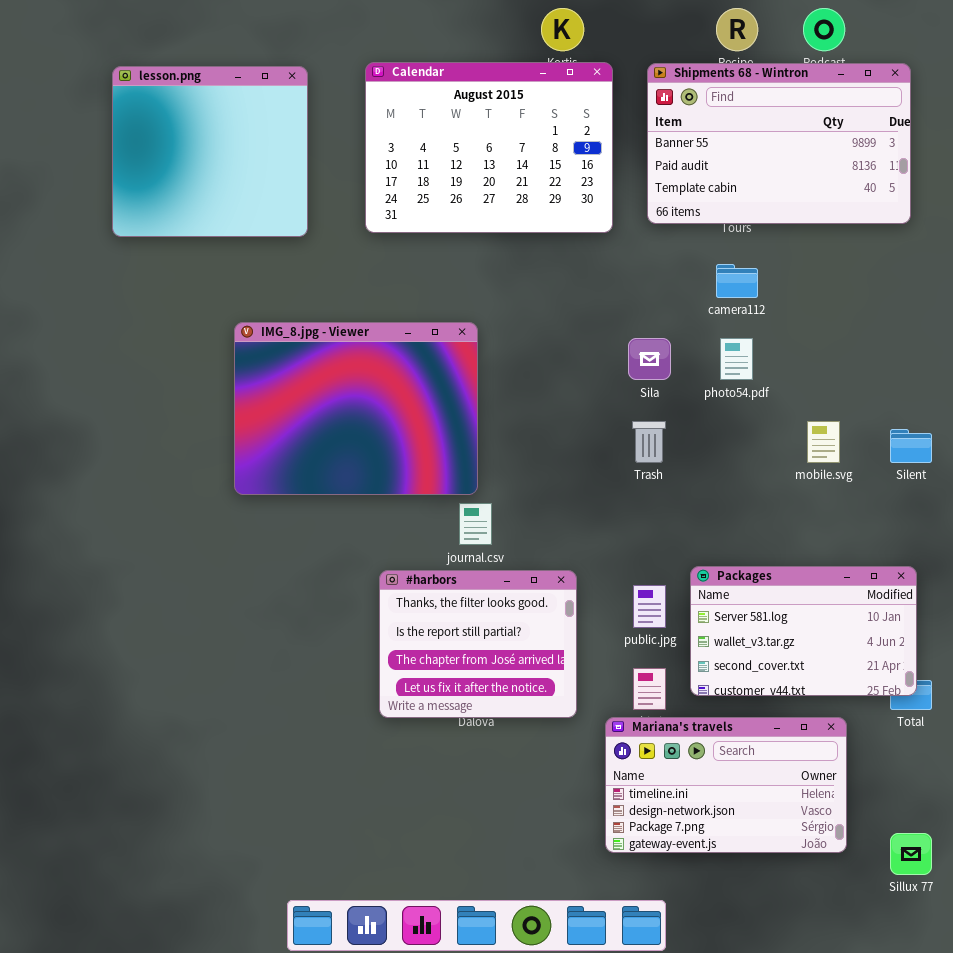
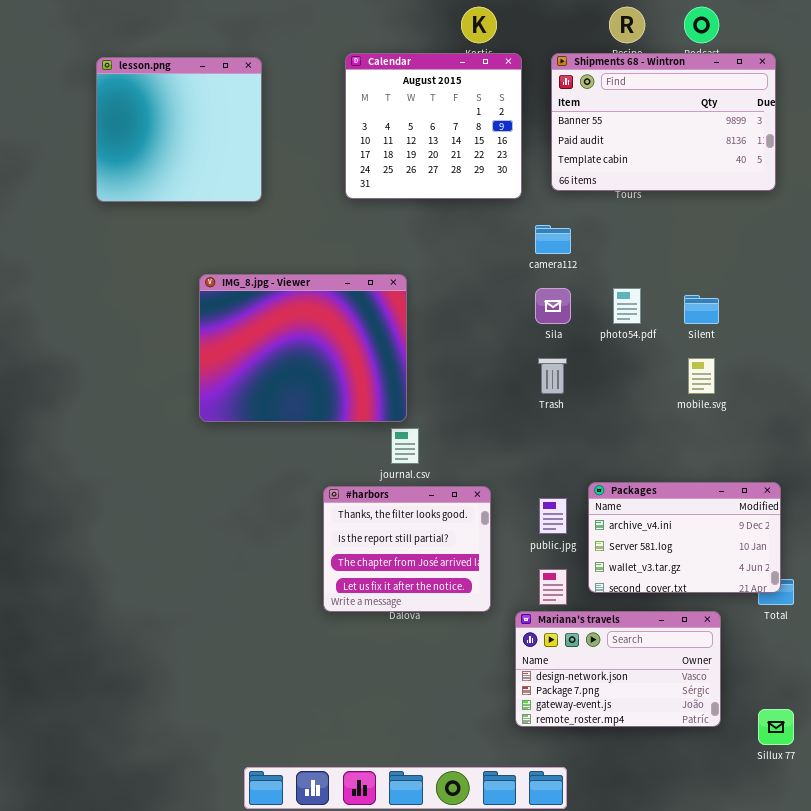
Calendar: [365,62,613,233] -> [345,53,522,199], resized
camera112: [716,264,758,298] -> [535,225,571,254], moved
Silent: [890,429,932,463] -> [684,295,719,324], moved
Packages: [690,566,917,696] -> [588,482,781,593], scrolled up 1 row
Mariana's travels: [605,717,847,853] -> [515,611,721,727], scrolled down 1 row

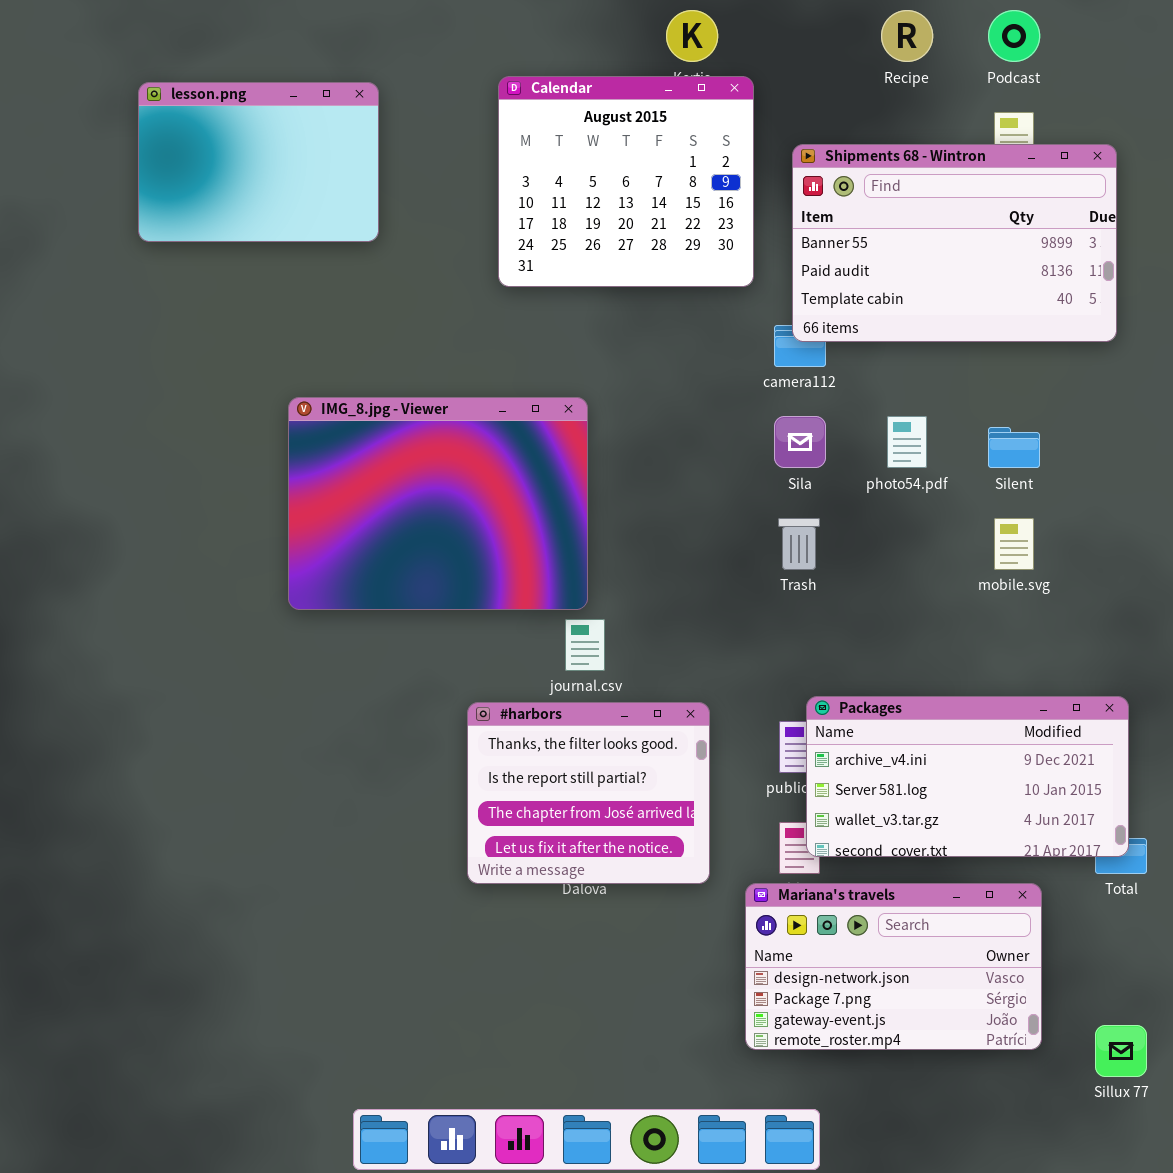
Shipments 68 - Wintron: [551,53,776,191] -> [792,144,1117,342], moved
lesson.png: [96,57,262,202] -> [138,82,379,242], resized
Packages: [588,482,781,593] -> [806,696,1129,857], resized

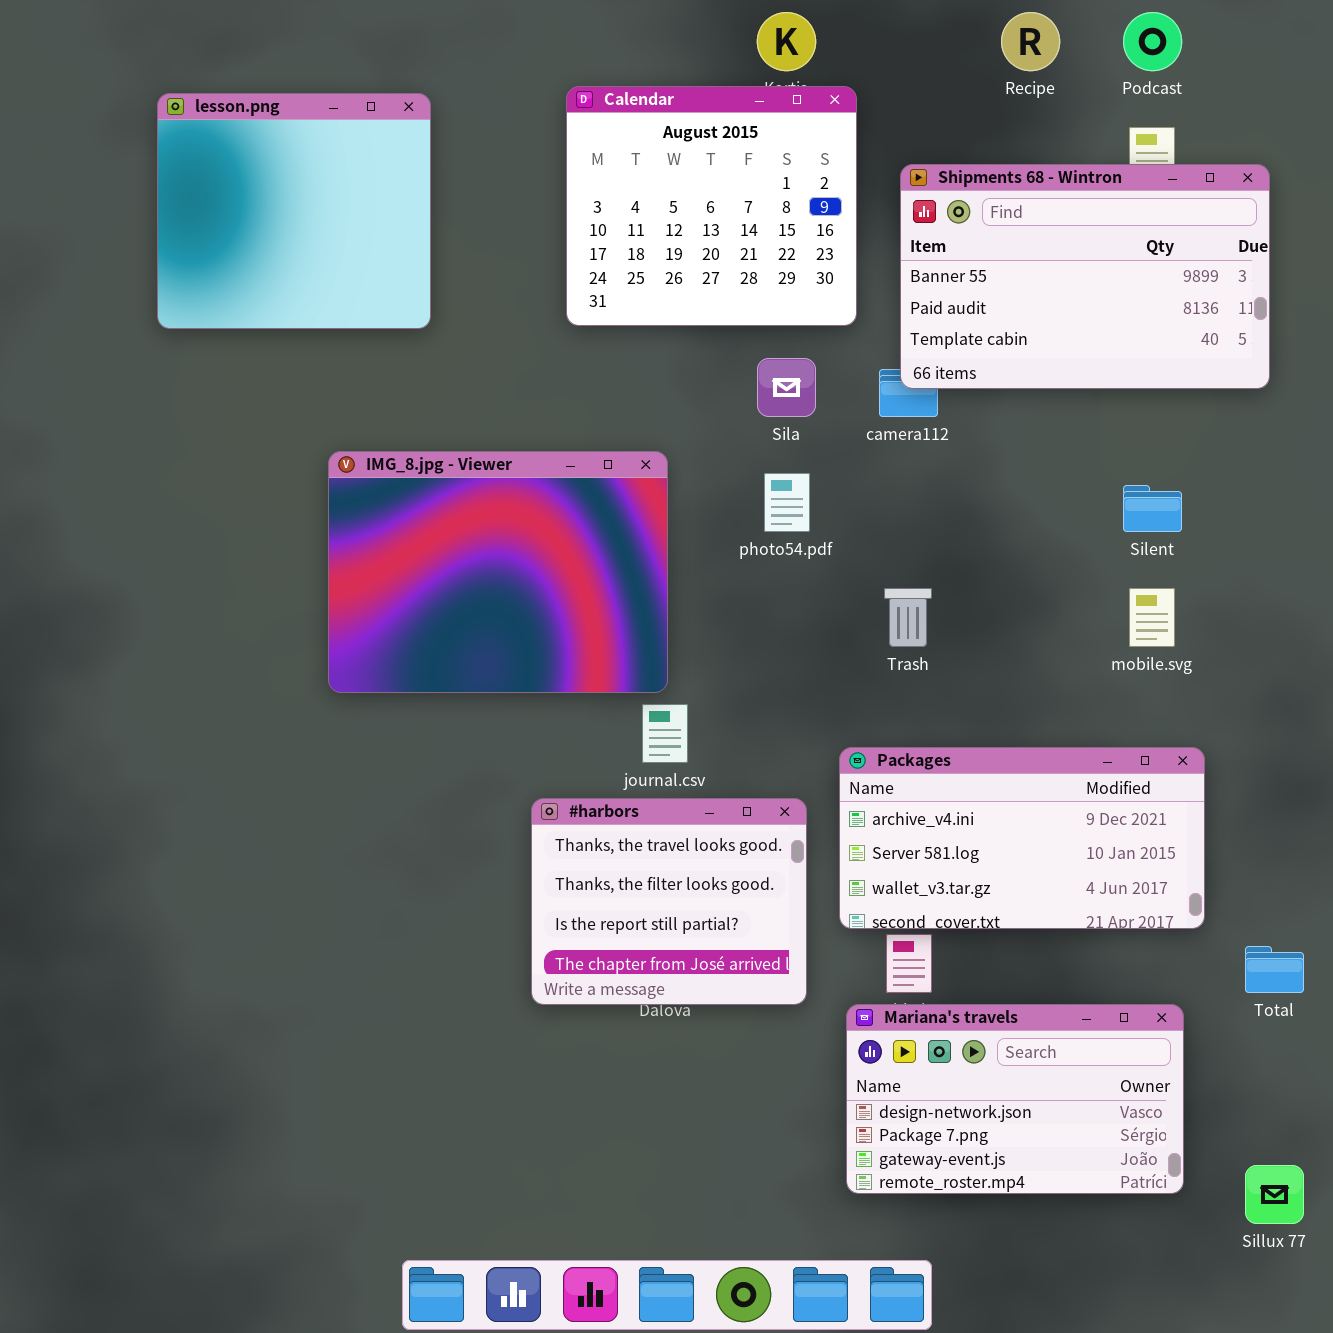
lesson.png: [138,82,379,242] -> [157,93,431,329], resized
Sila: [774,416,826,468] -> [757,358,816,417], moved
photo54.pdf: [887,416,927,468] -> [764,473,810,532], moved
Packages: [806,696,1129,857] -> [839,747,1205,929], moved
#harbors: [467,702,710,884] -> [531,798,807,1005], scrolled up 1 row

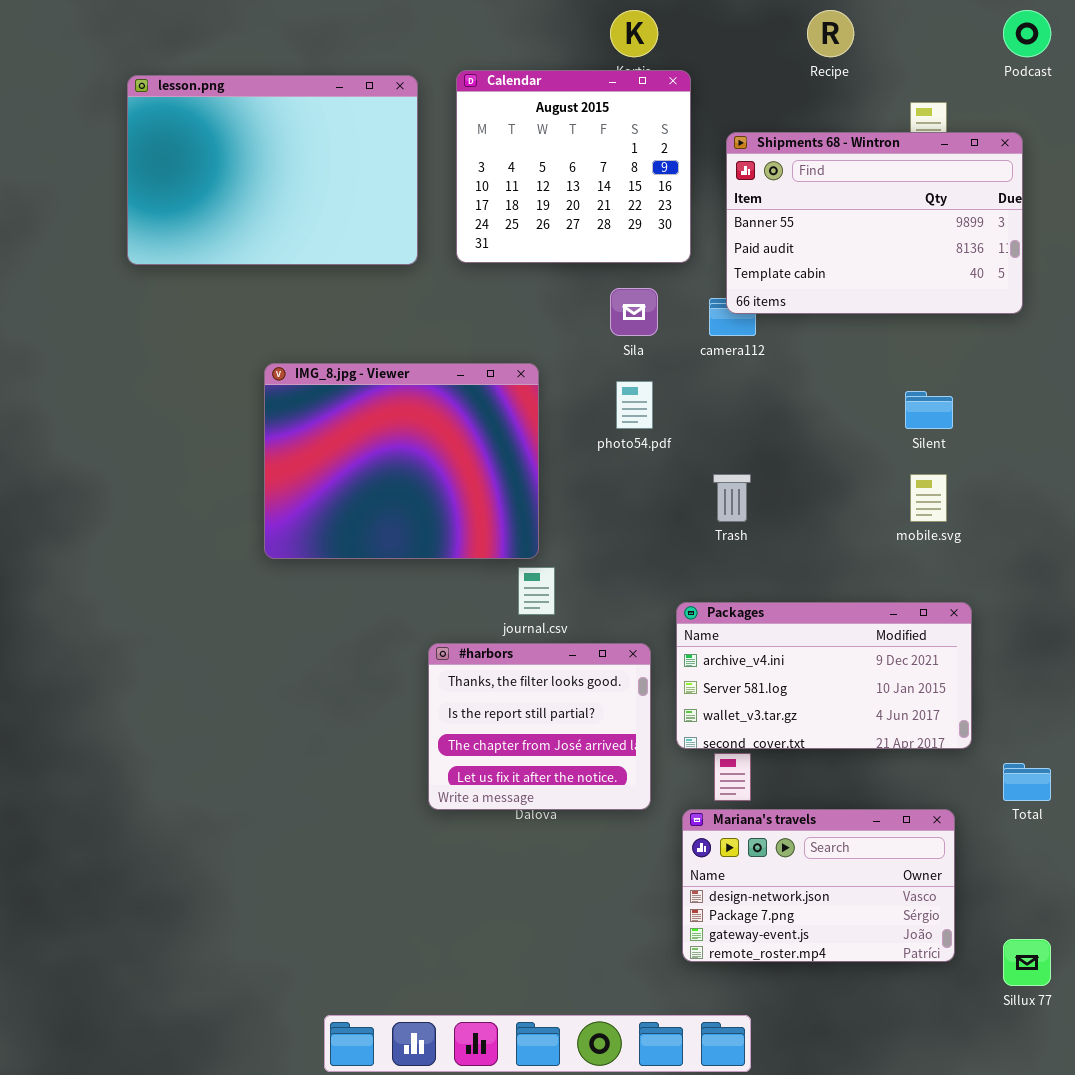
Podcast: [1123,12,1182,71] -> [1003,10,1051,57], moved
lesson.png: [157,93,431,329] -> [127,75,418,265], resized
#harbors: [531,798,807,1005] -> [428,643,651,810], scrolled down 1 row

